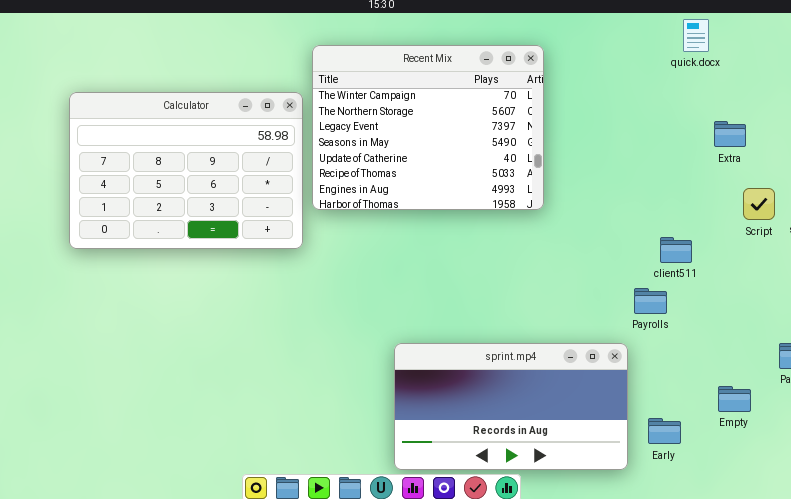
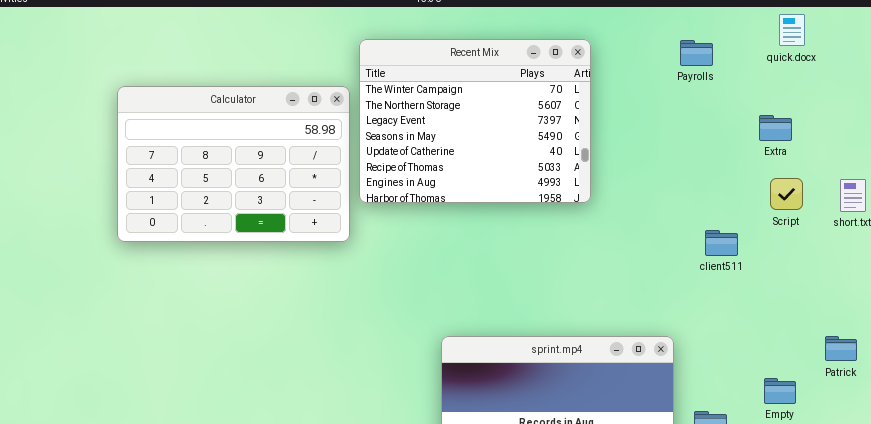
quick.docx: [683,19,709,52] -> [779,14,805,46], moved
Script: [743,188,775,220] -> [770,178,803,210], moved
Payrolls: [634,288,667,314] -> [680,40,713,66], moved

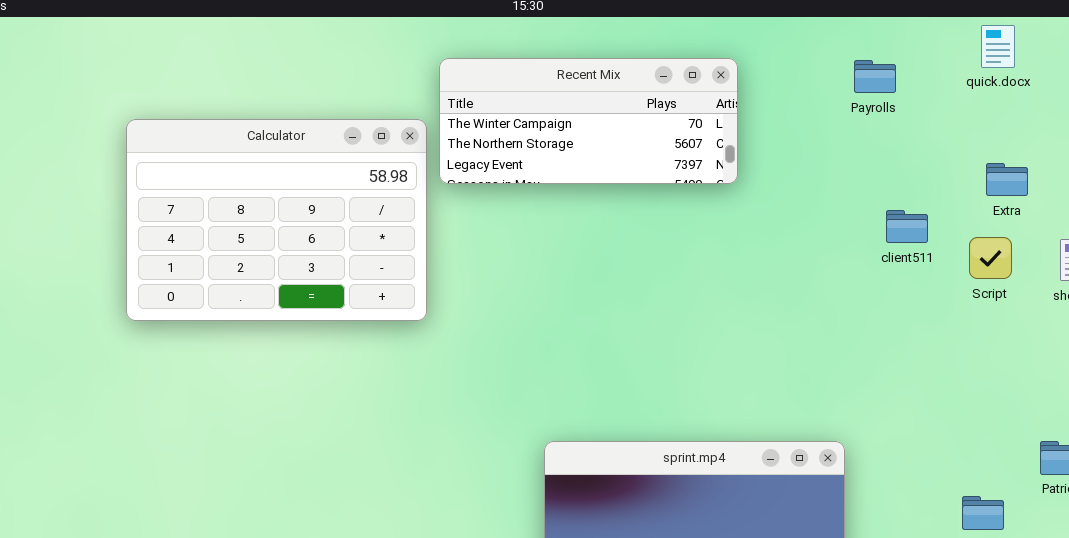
Recent Mix: [359,39,591,203] -> [439,58,738,184], resized
Extra: [759,115,792,141] -> [986,163,1028,196], moved
client511: [705,230,738,256] -> [886,210,928,243], moved

